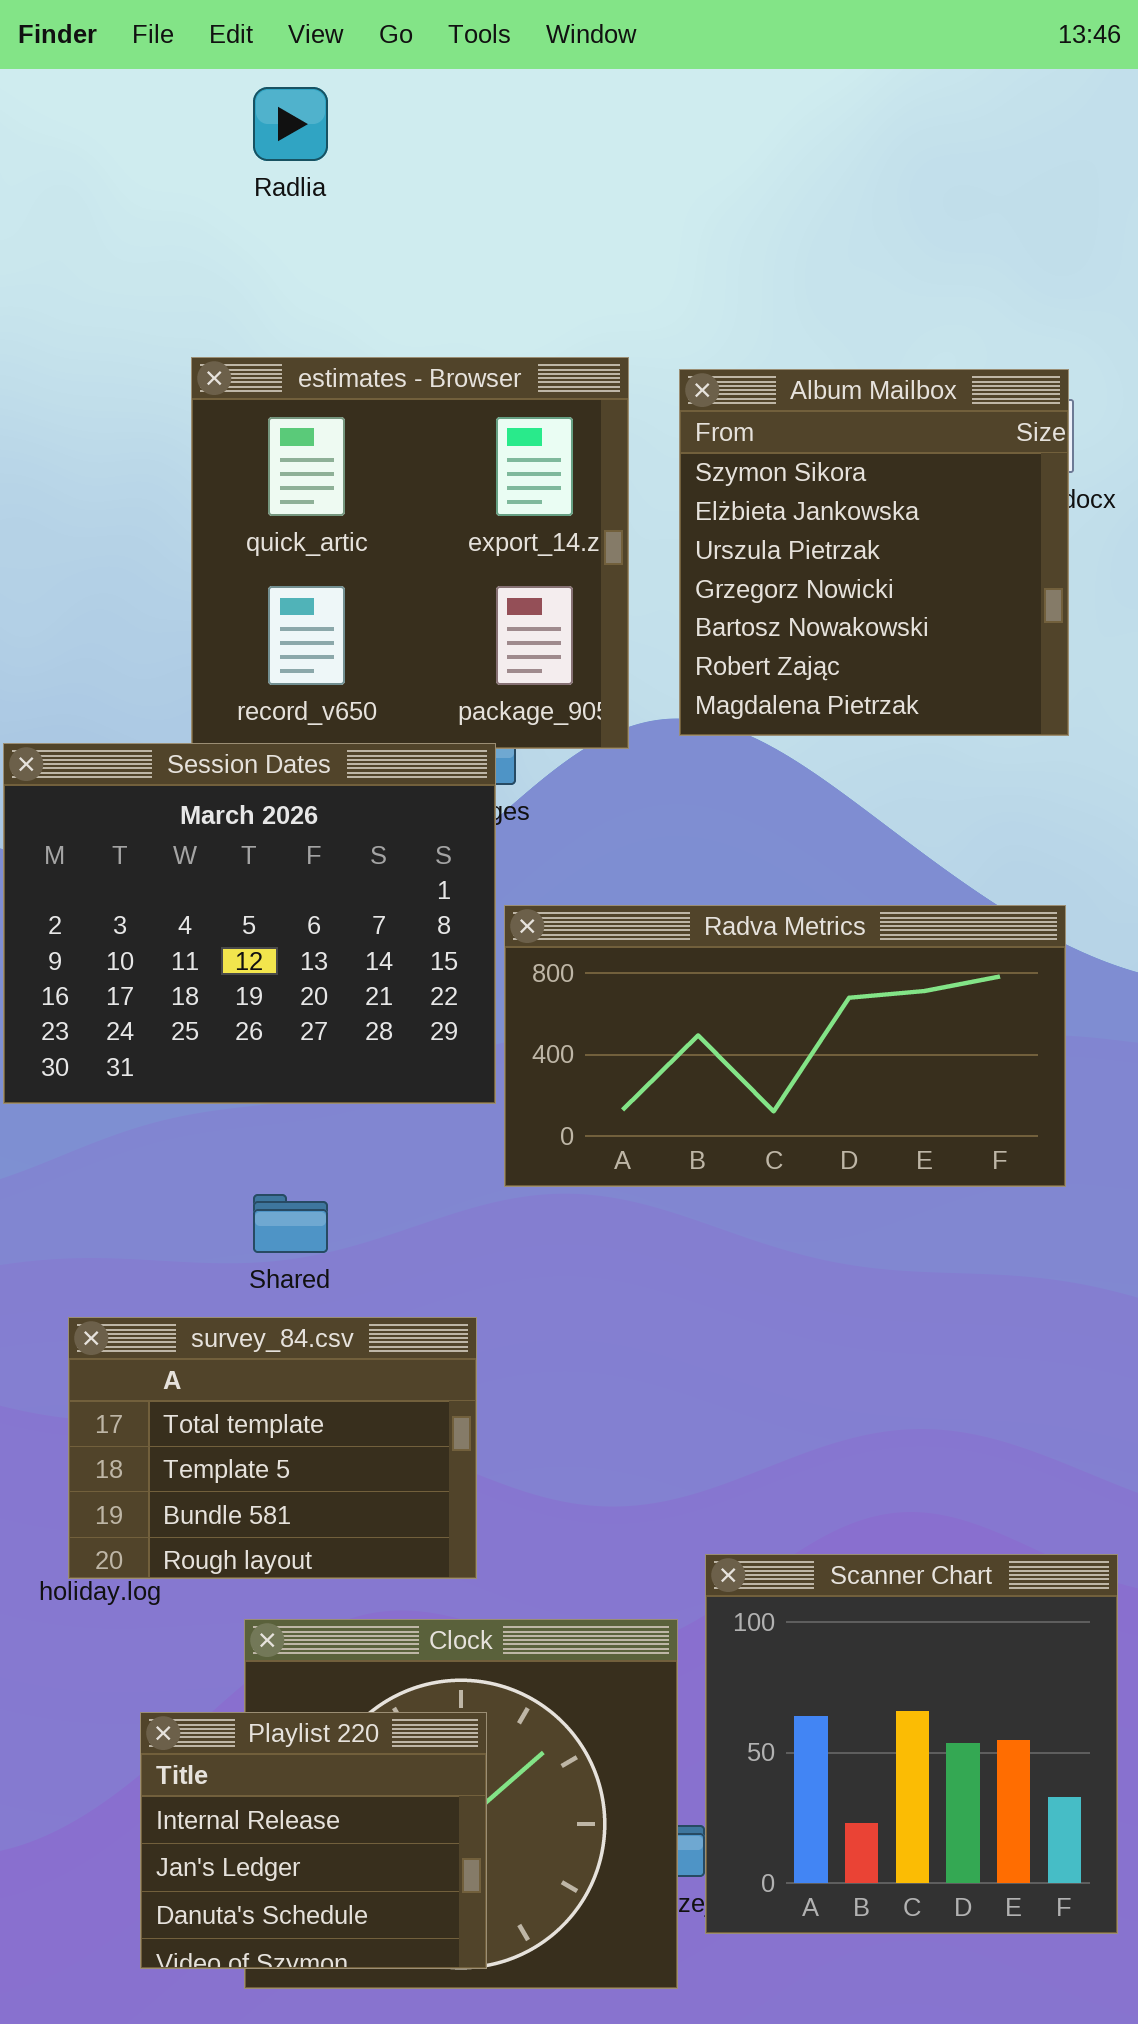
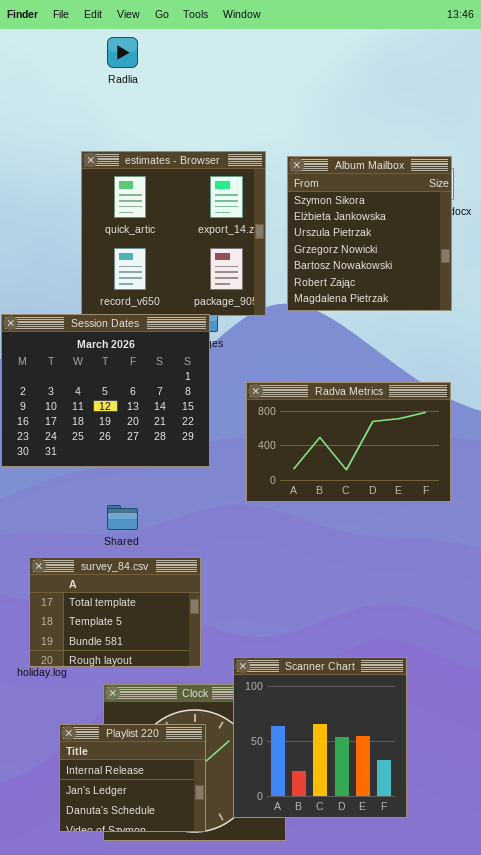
Radva Metrics: [504,905,1066,1187] -> [246,382,451,502], resized
Scanner Chart: [705,1554,1118,1934] -> [233,657,407,818], moved

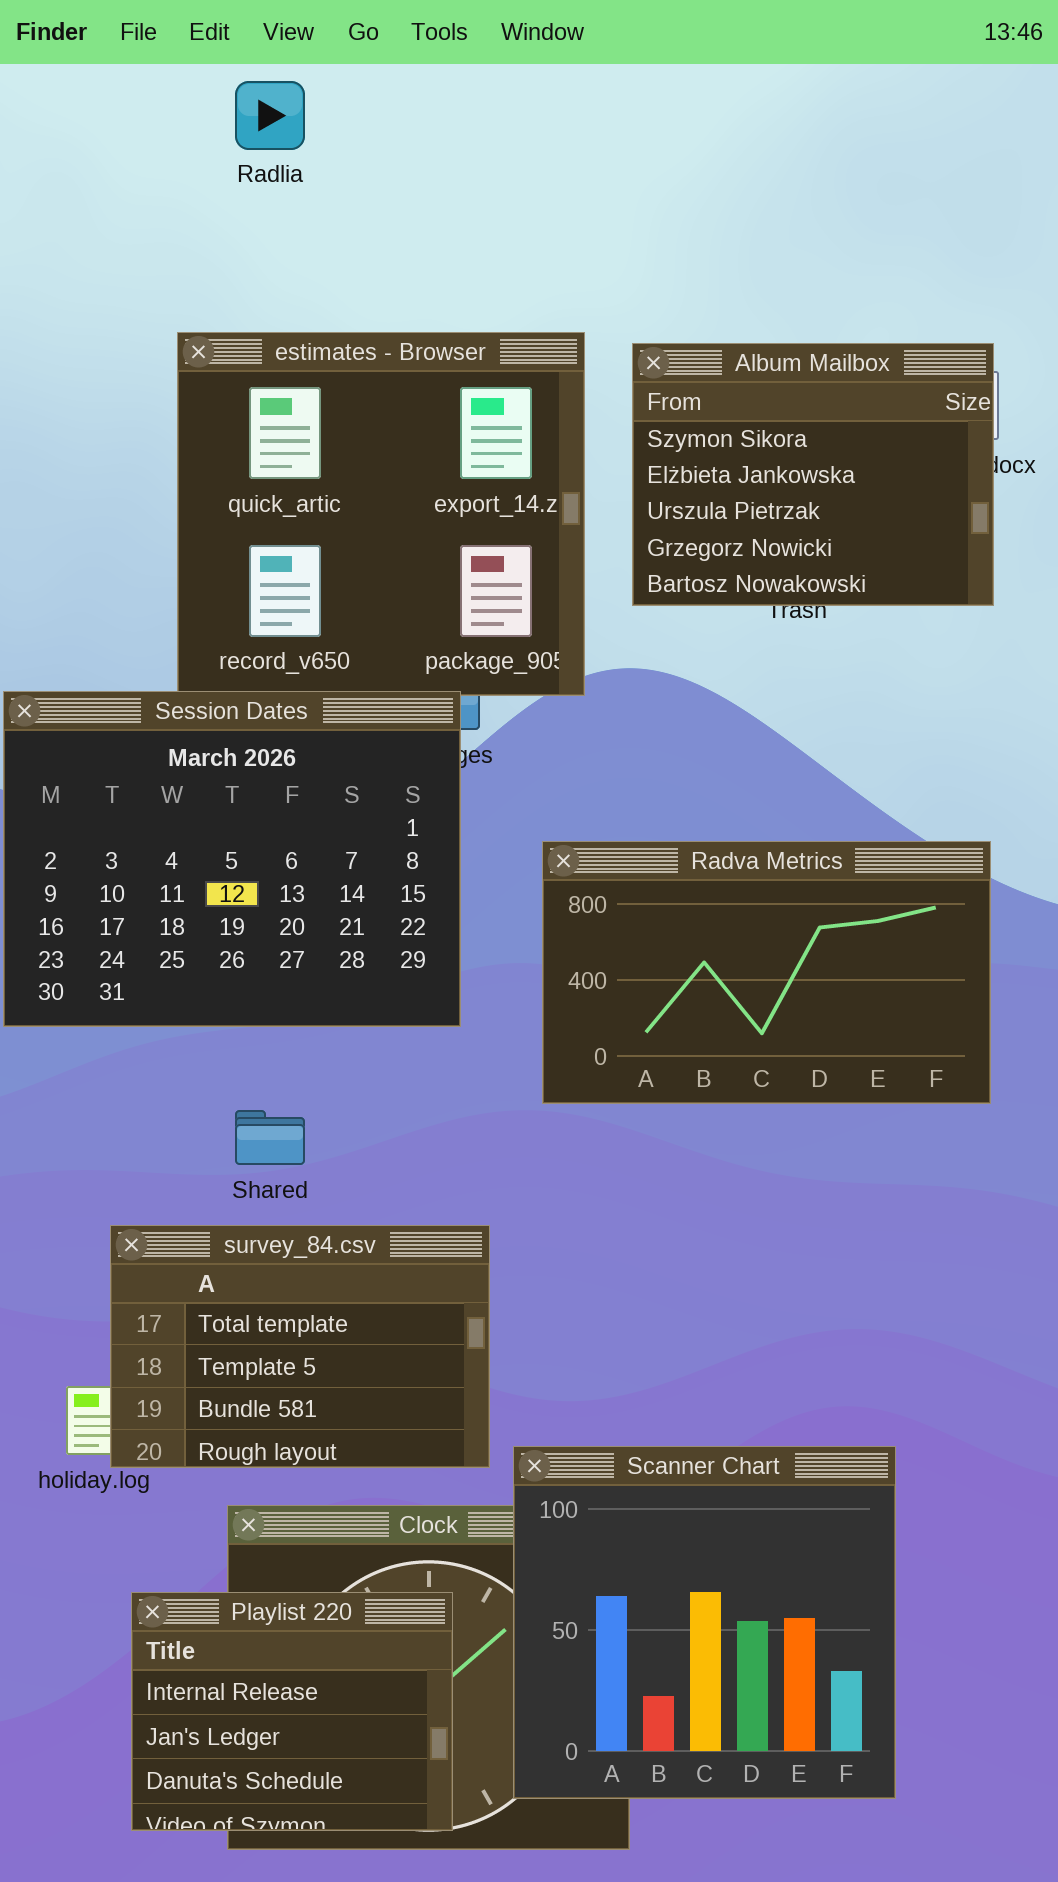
Album Mailbox: [287,156,452,311] -> [632,343,994,606], resized
survey_84.csv: [29,557,201,667] -> [110,1225,490,1468], moved

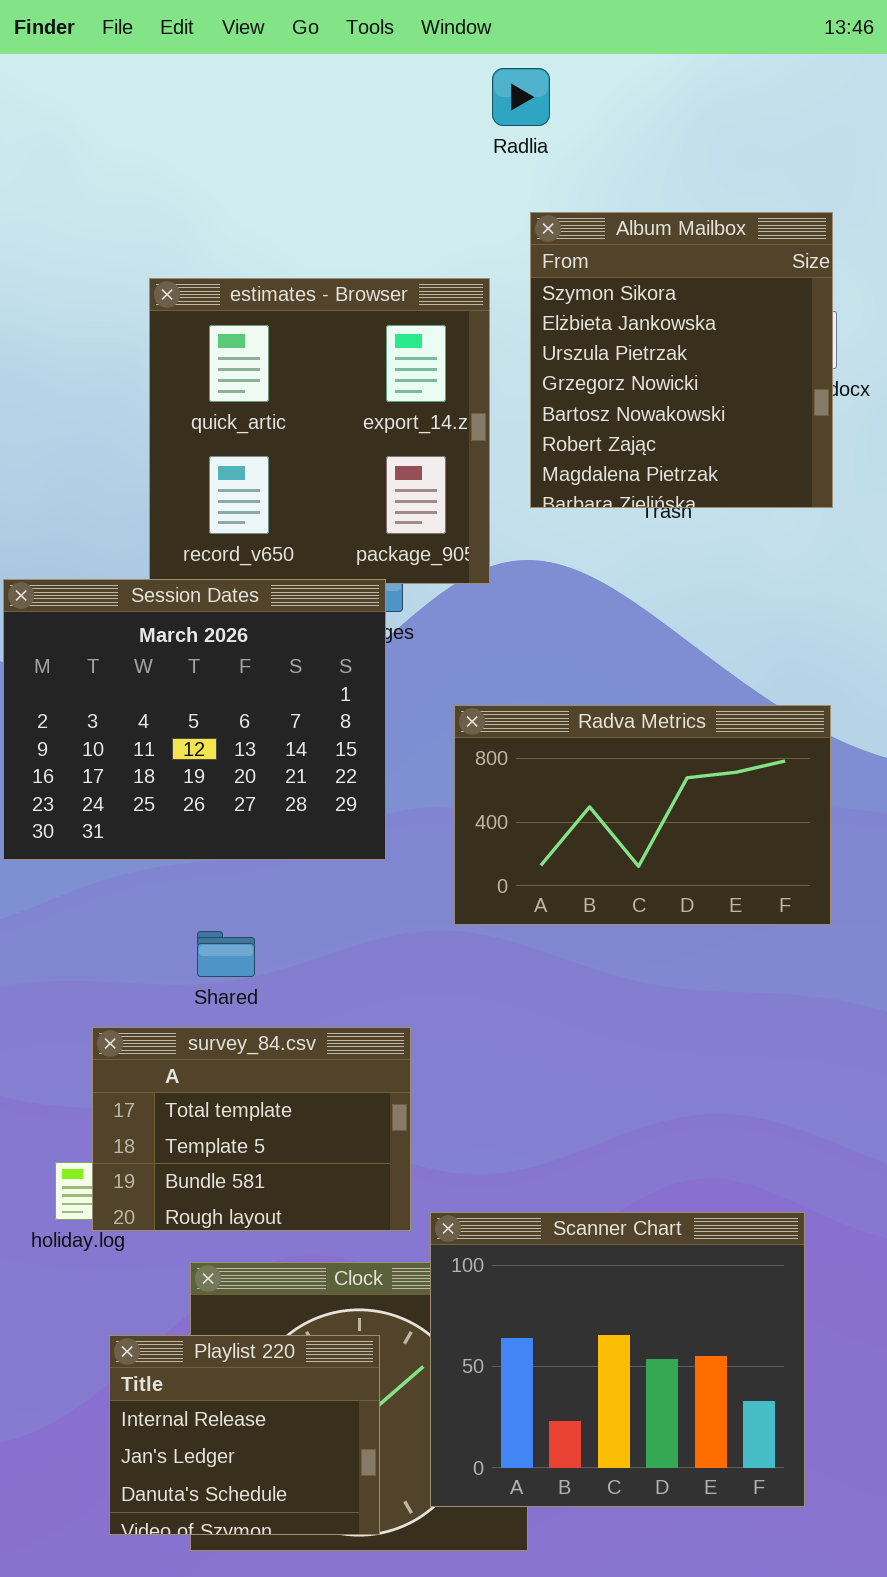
Radlia: [235,81,305,150] -> [492,68,550,126], moved
Album Mailbox: [632,343,994,606] -> [530,212,833,508], resized
Scanner Chart: [513,1446,896,1799] -> [430,1212,805,1507], resized

